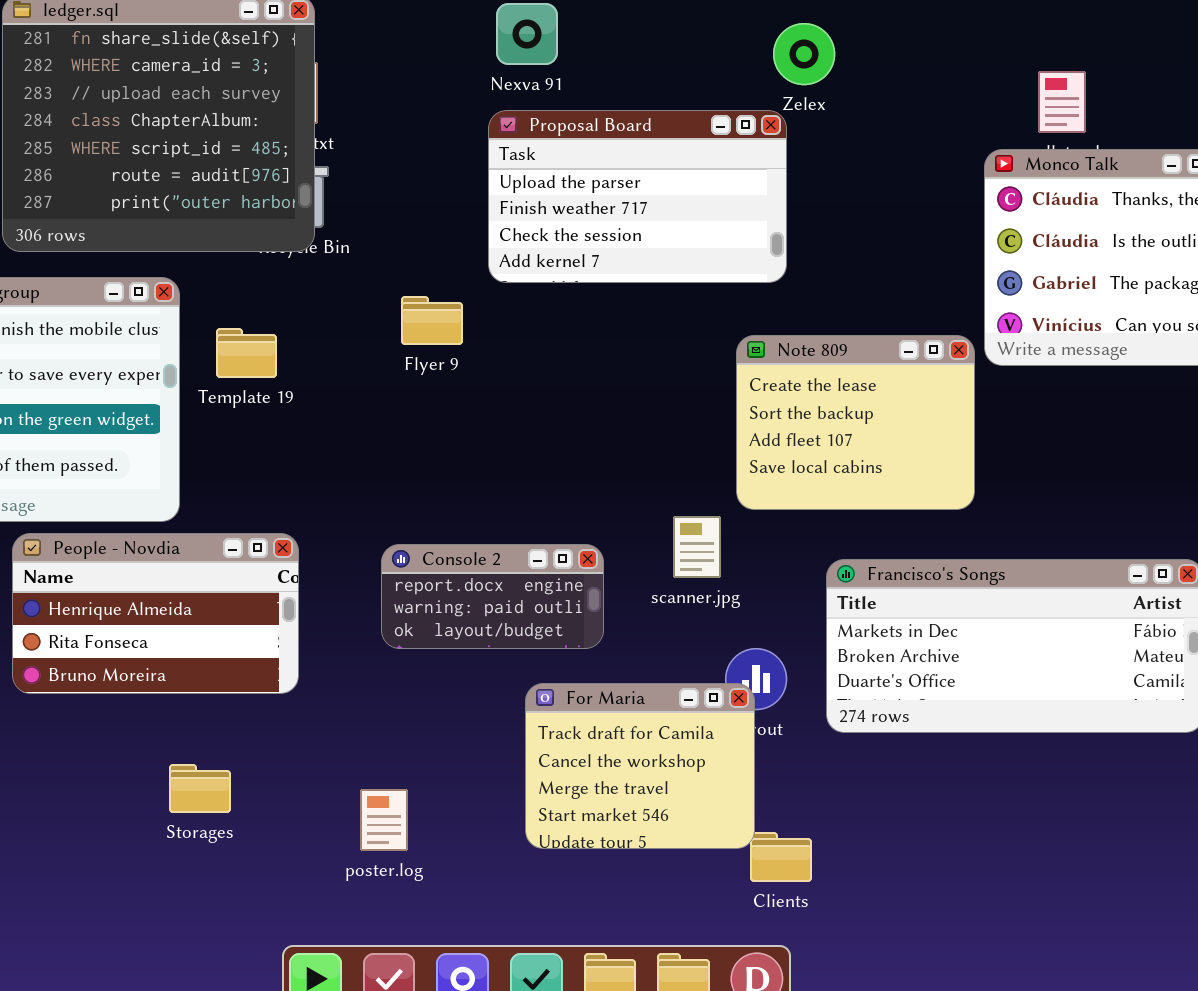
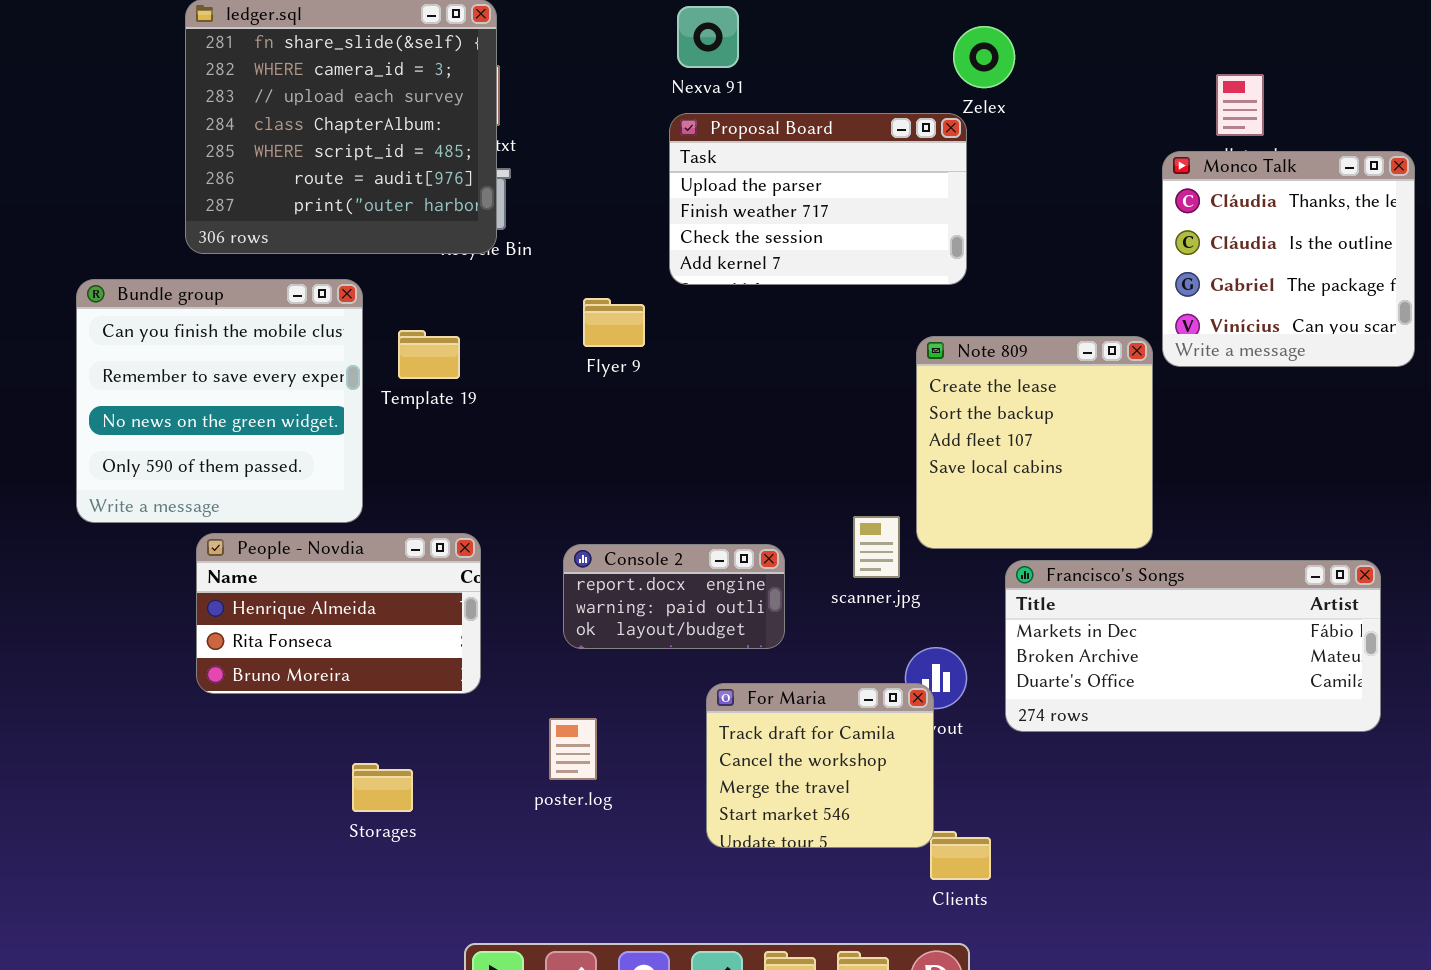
Note 809: [736,335,975,510] -> [916,336,1153,549], resized
poster.log: [360,789,408,851] -> [549,718,597,780], moved

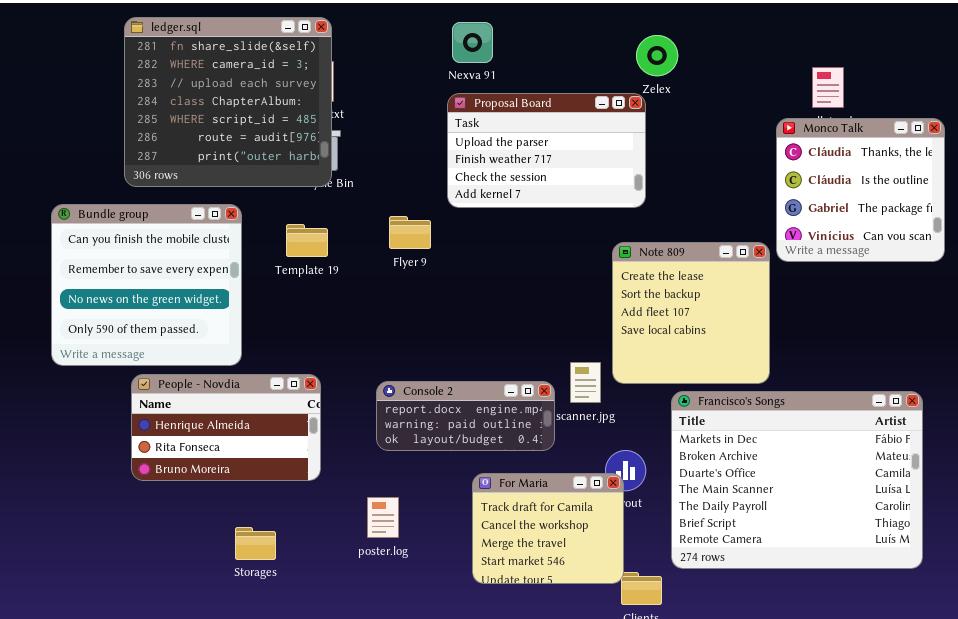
Template 19: [398,330,460,379] -> [286,224,328,257], moved
Console 2: [563,544,785,649] -> [376,381,555,451], resized
Francisco's Songs: [1005,560,1381,732] -> [671,391,923,569], resized

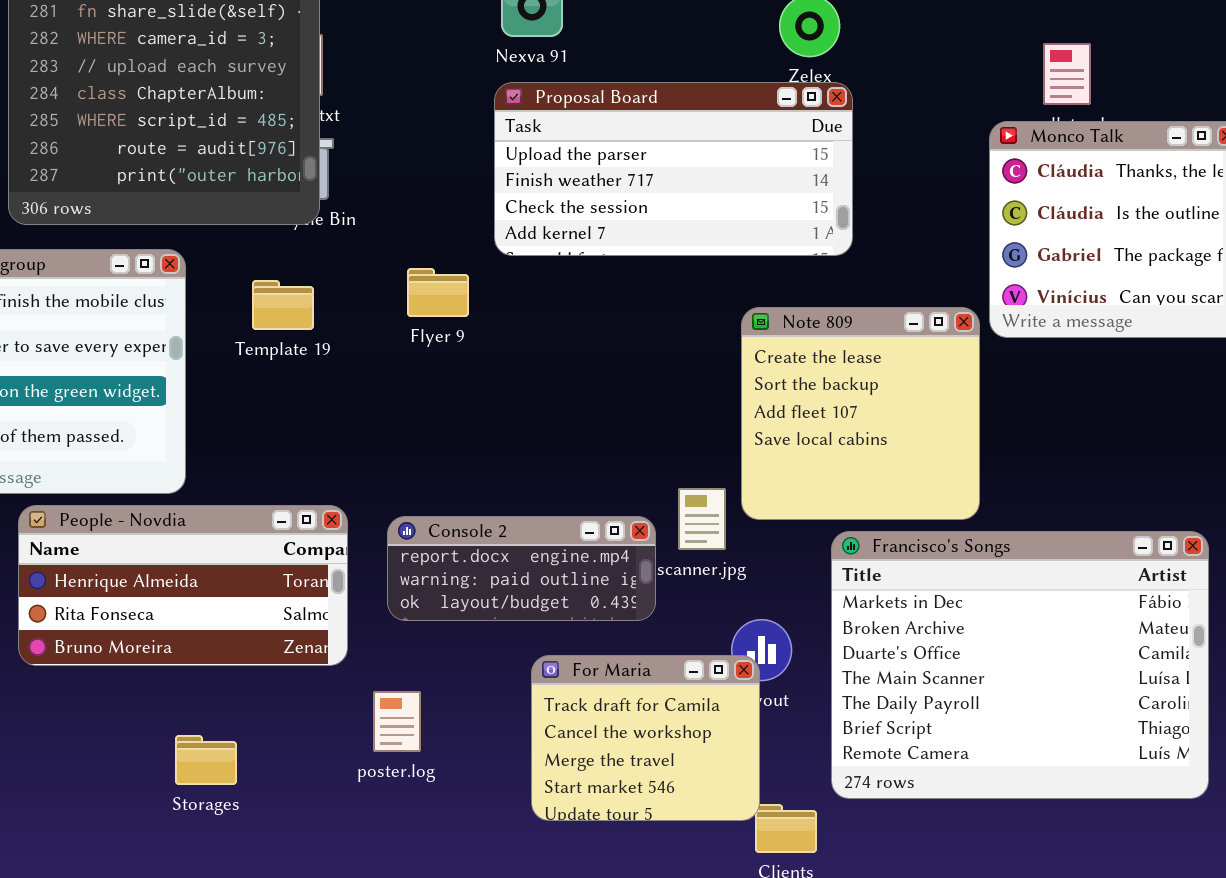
Proposal Board: [447,93,646,208] -> [494,82,853,256], resized
People - Novdia: [131,374,321,481] -> [18,505,348,666], resized

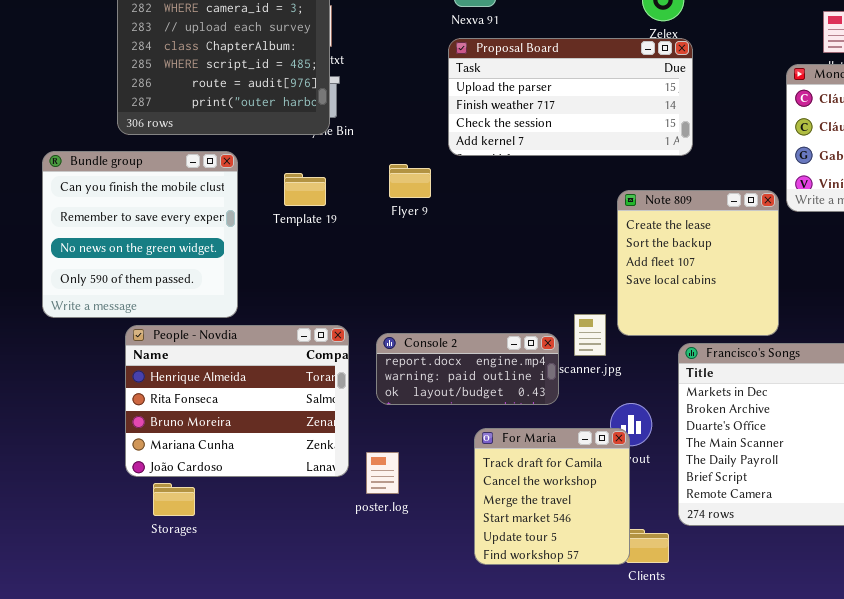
People - Novdia: [18,505,348,666] -> [125,325,349,477], resized
For Maria: [531,655,760,821] -> [474,428,630,565], resized
Storages: [175,735,237,785] -> [153,483,195,516], moved

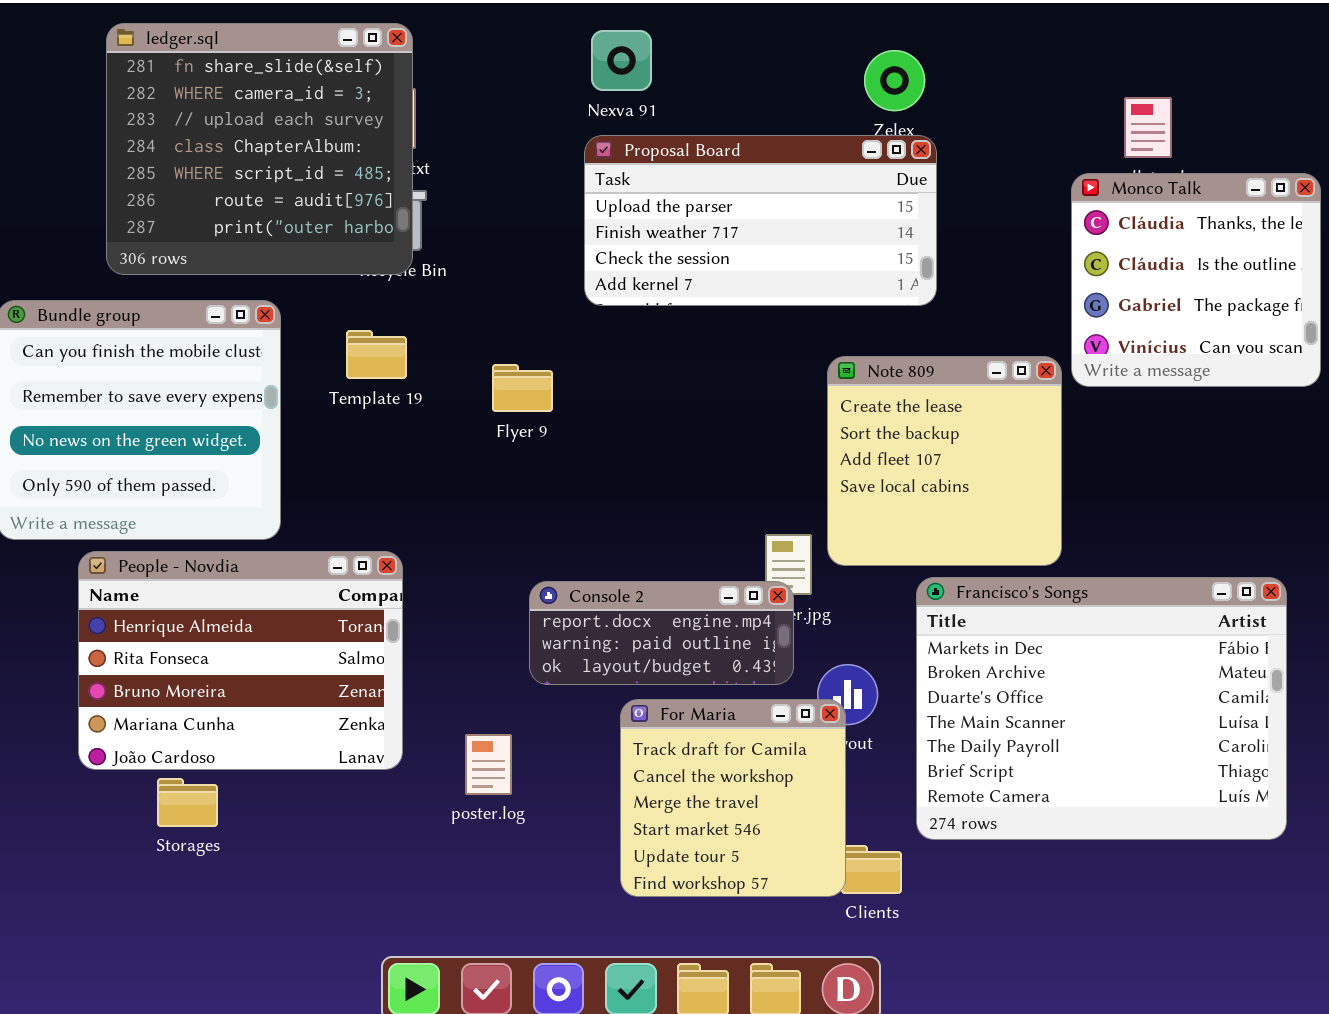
Flyer 9: [389,164,431,198] -> [492,364,553,412], moved
People - Novdia: [125,325,349,477] -> [78,551,403,770], moved
Console 2: [376,333,559,405] -> [529,581,794,685], moved

